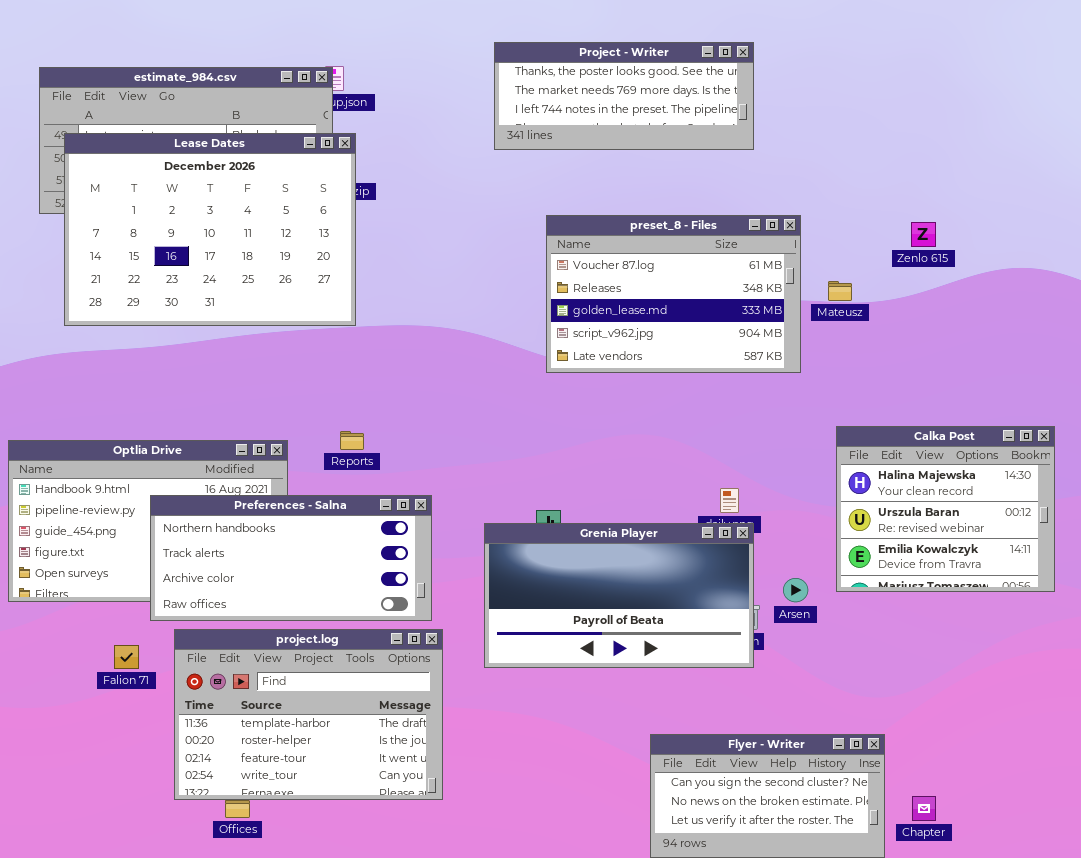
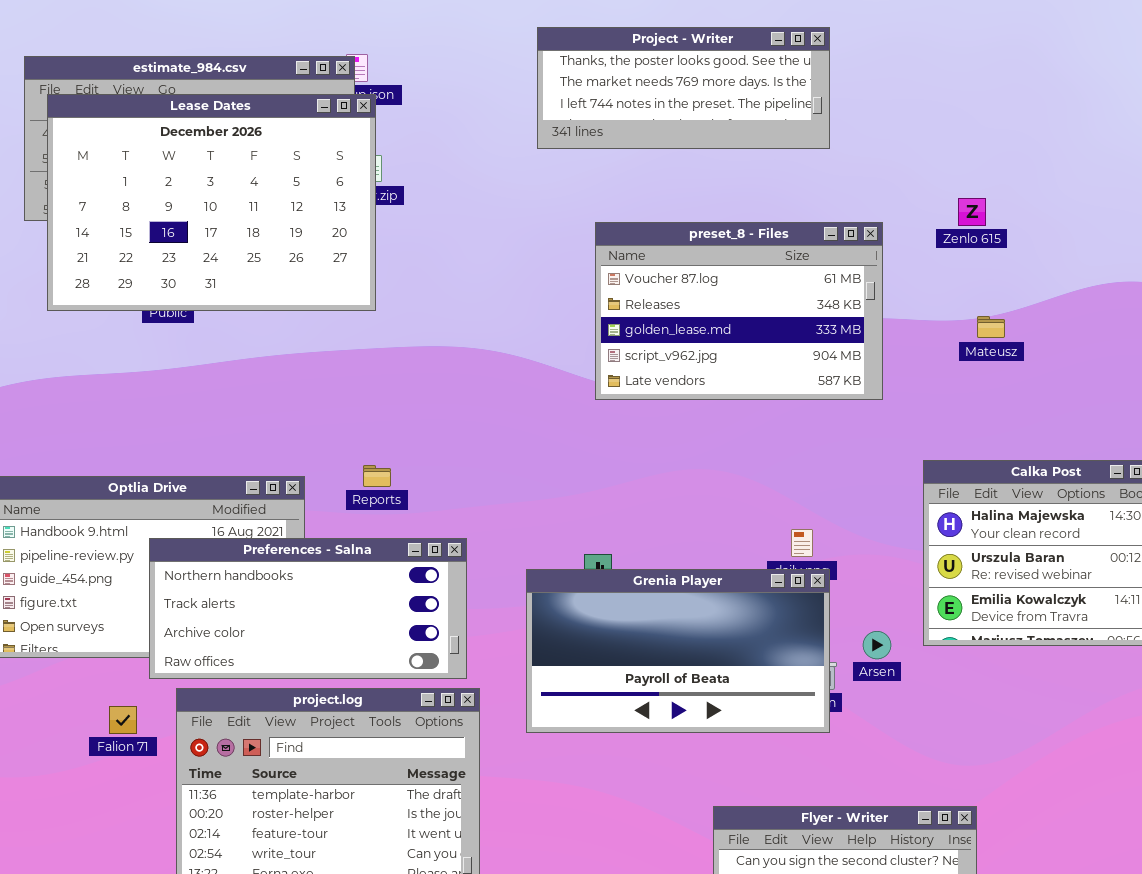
Lease Dates: [64,133,356,326] -> [47,94,376,311], moved
Zenlo 615: [911,222,936,247] -> [958,198,986,226], moved
Mateusz: [828,281,852,301] -> [977,316,1005,338], moved

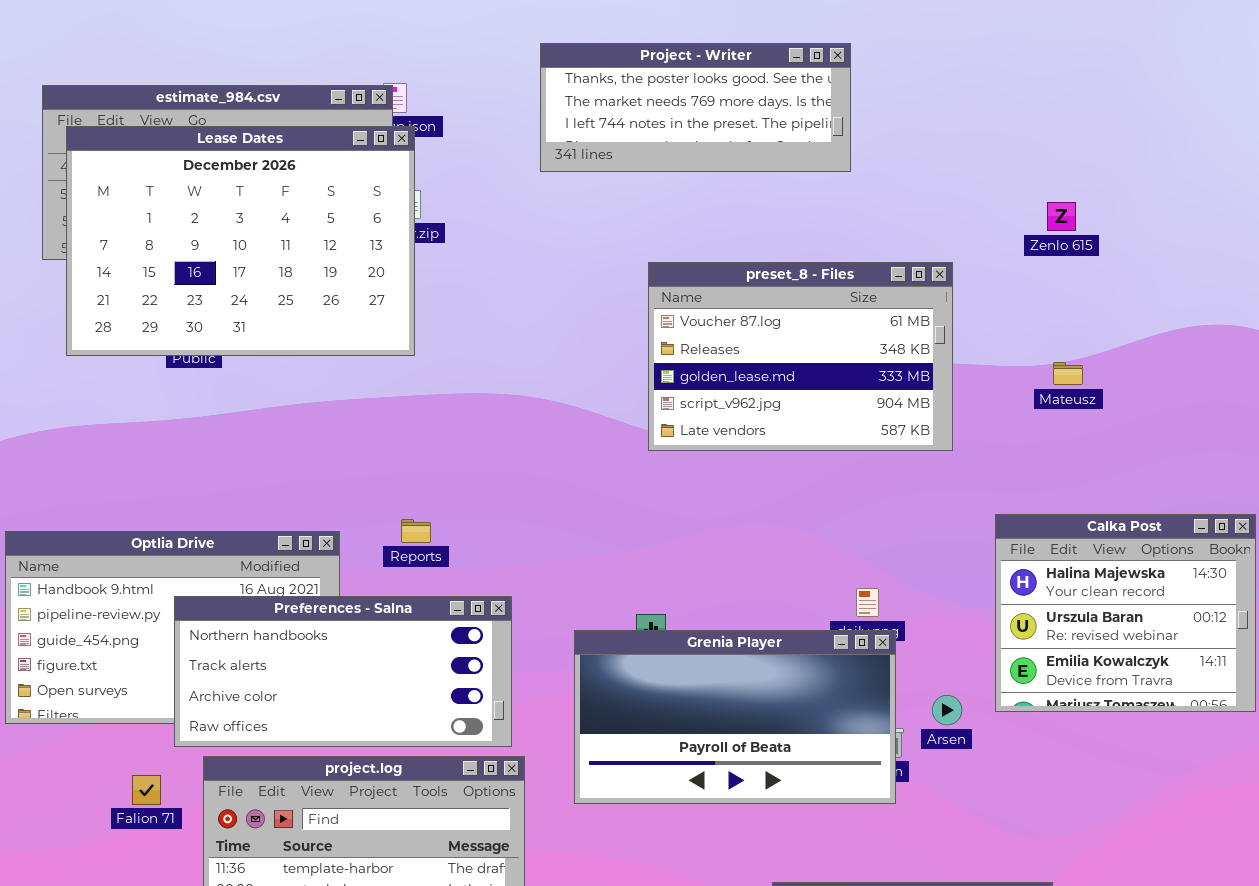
Project - Writer: [537,27,830,149] -> [540,43,851,172], moved
Zenlo 615: [958,198,986,226] -> [1047,202,1076,231], moved

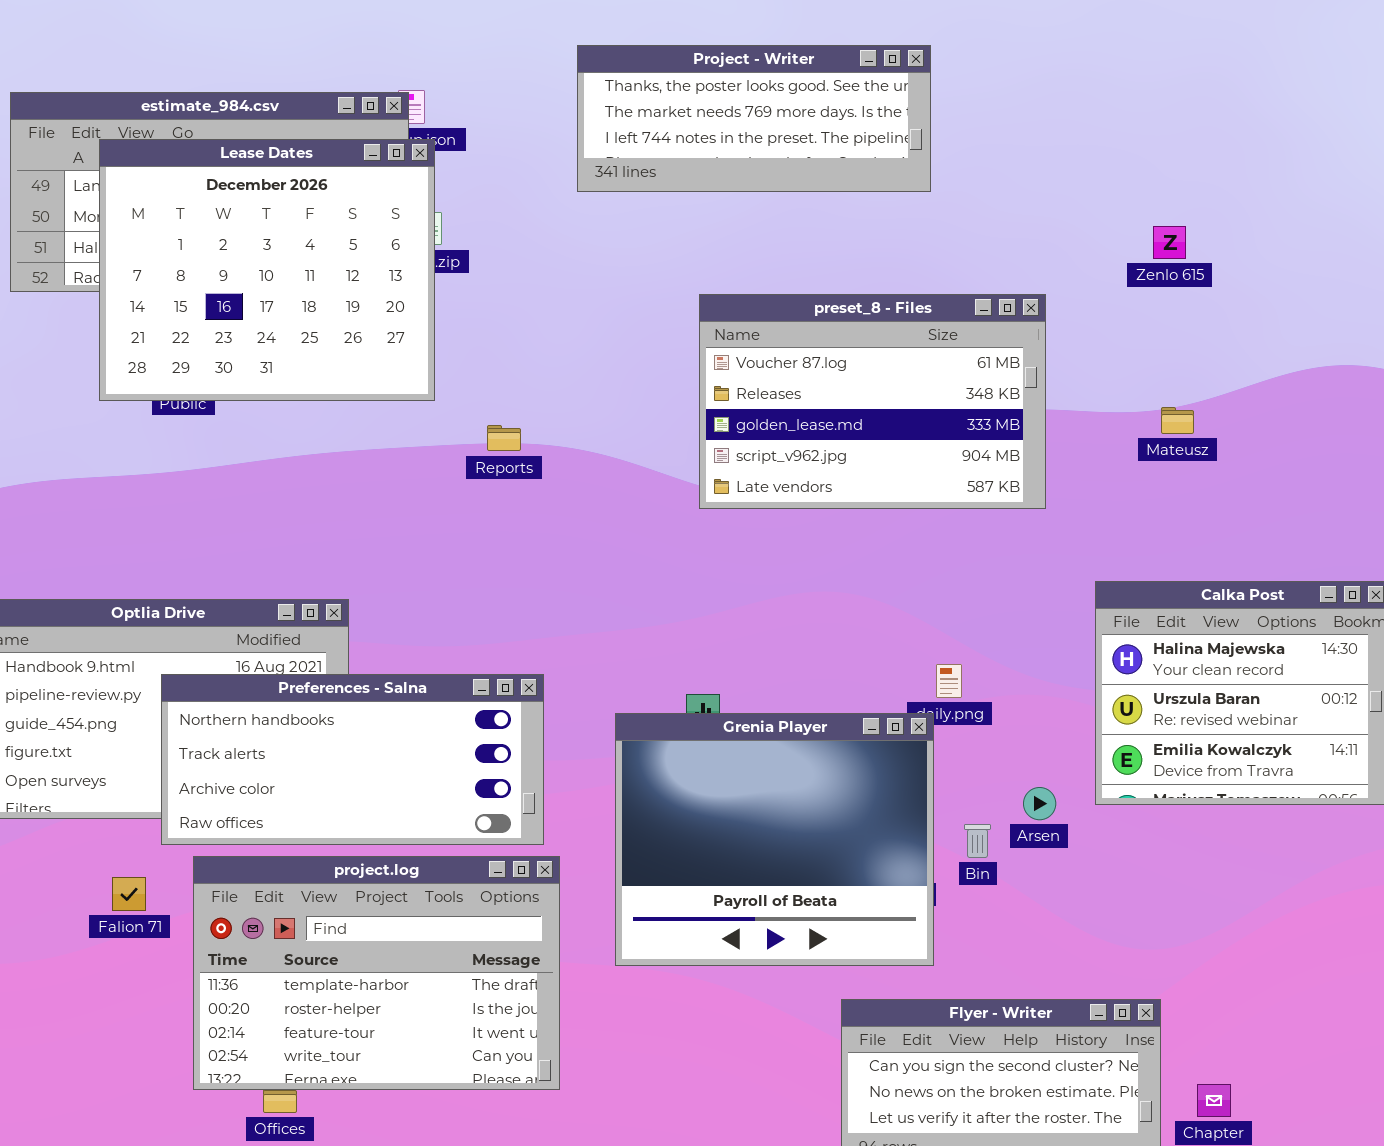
Lease Dates: [66,126,415,356] -> [99,139,435,401], resized
Reports: [401,519,431,543] -> [487,425,521,451], moved
Grenia Player: [574,630,896,804] -> [615,713,934,966], resized

